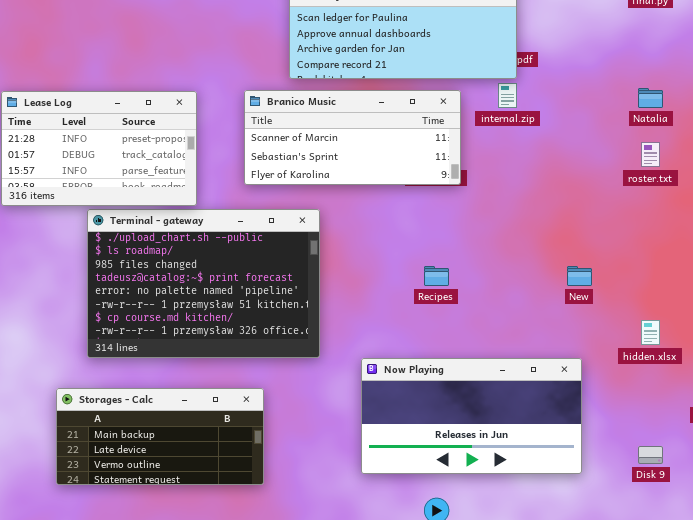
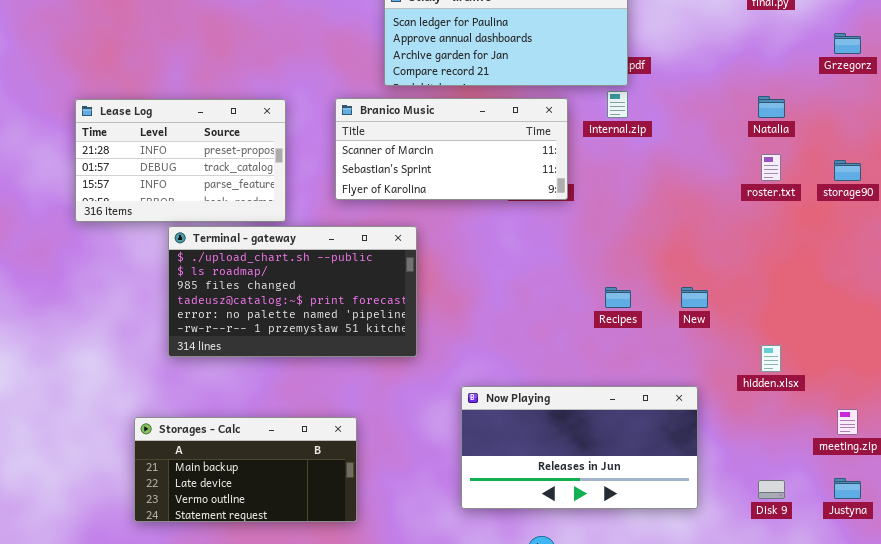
Terminal - gateway: [87,209,320,358] -> [168,226,417,357], resized
Recipes: [424,266,449,286] -> [605,287,631,308], moved

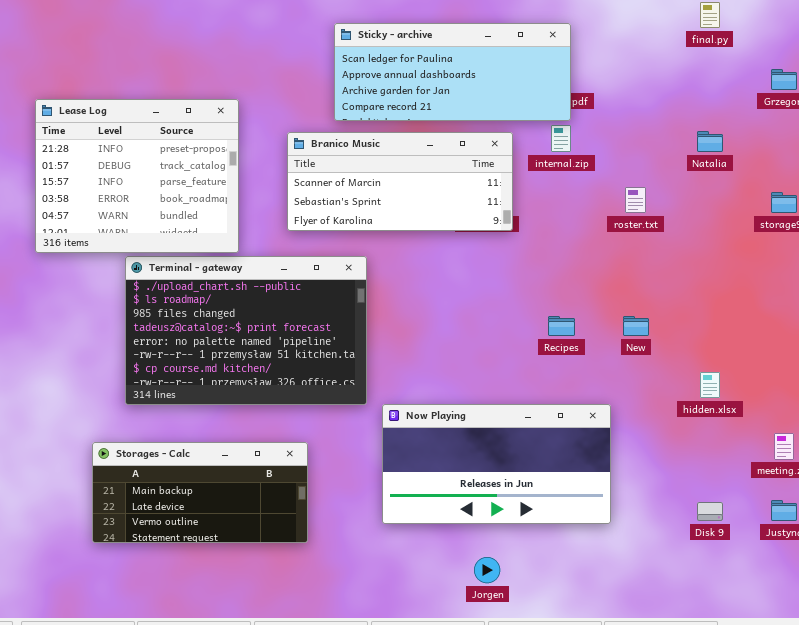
Lease Log: [75,99,286,222] -> [35,99,239,253], resized
roster.txt: [761,154,781,181] -> [625,187,646,213], moved
Terminal - gateway: [168,226,417,357] -> [125,256,367,405], resized
Now Playing: [461,386,698,509] -> [382,404,611,524], moved

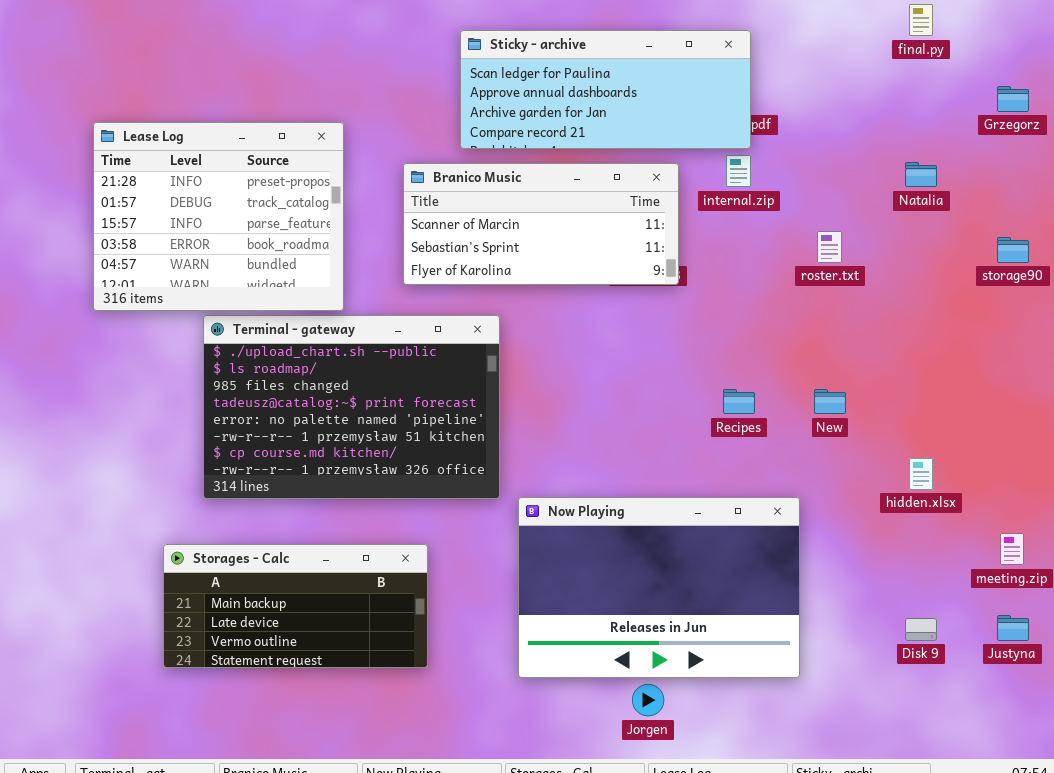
Now Playing: [382,404,611,524] -> [518,497,800,678], resized

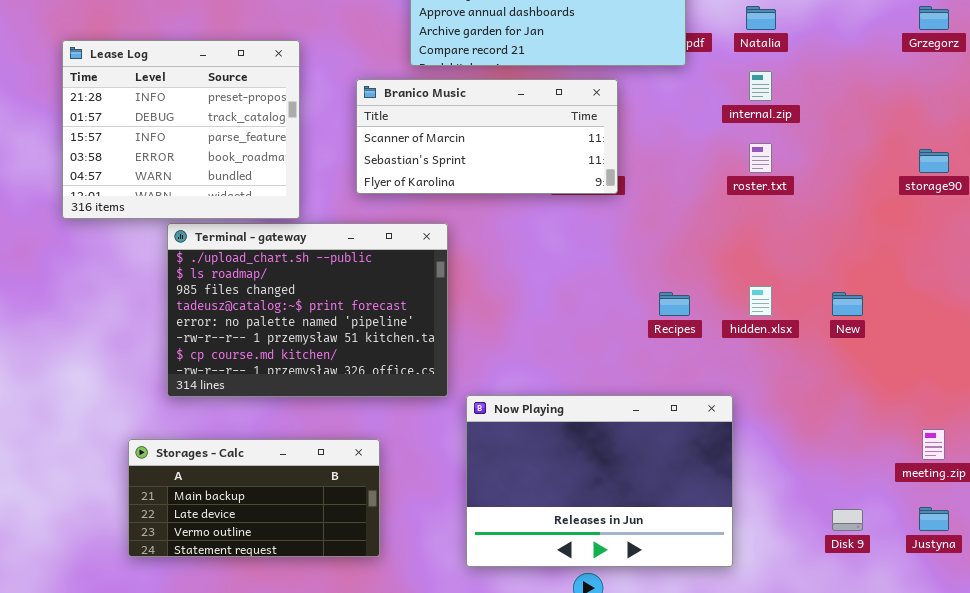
internal.zip: [726,155,751,187] -> [749,71,772,101], moved
Natalia: [905,162,937,187] -> [746,6,776,30], moved
New: [814,389,846,414] -> [832,292,863,316], moved
hidden.xlsx: [909,458,933,490] -> [749,286,772,316], moved

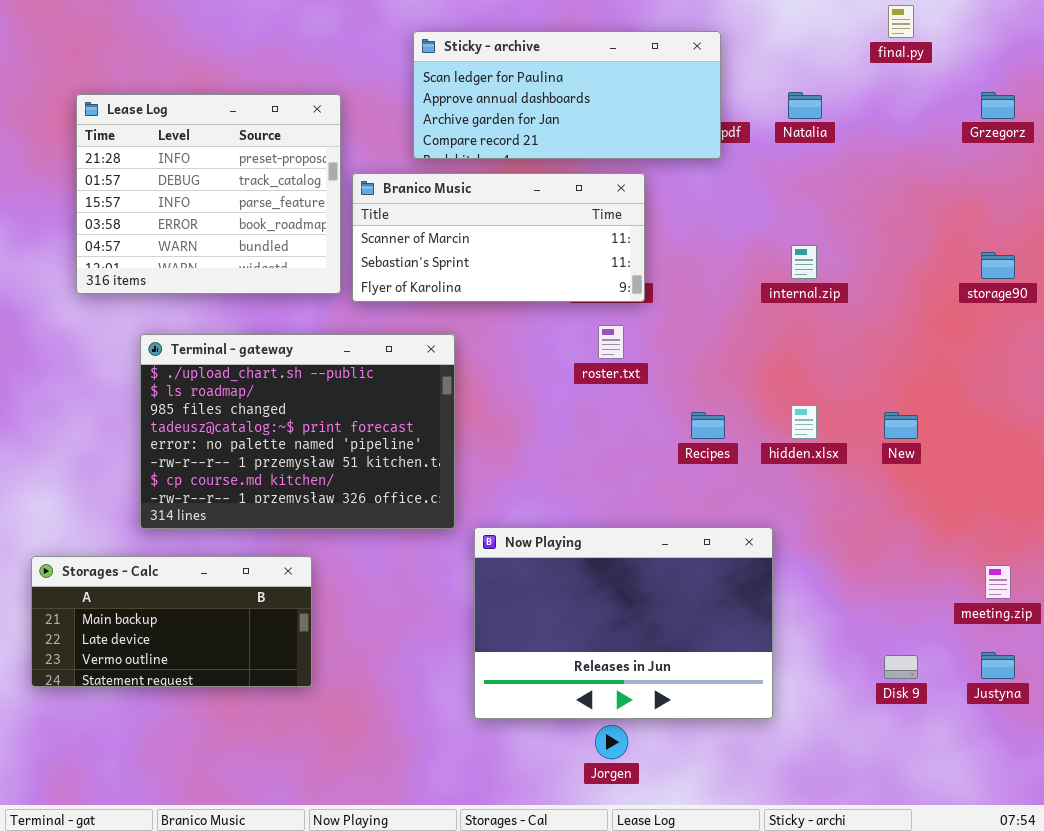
Lease Log: [62,40,300,219] -> [76,94,341,294], moved
internal.zip: [749,71,772,101] -> [791,245,817,279], moved
roster.txt: [749,143,772,173] -> [598,325,624,359], moved
Storages - Calc: [128,439,380,557] -> [31,556,312,687], moved

